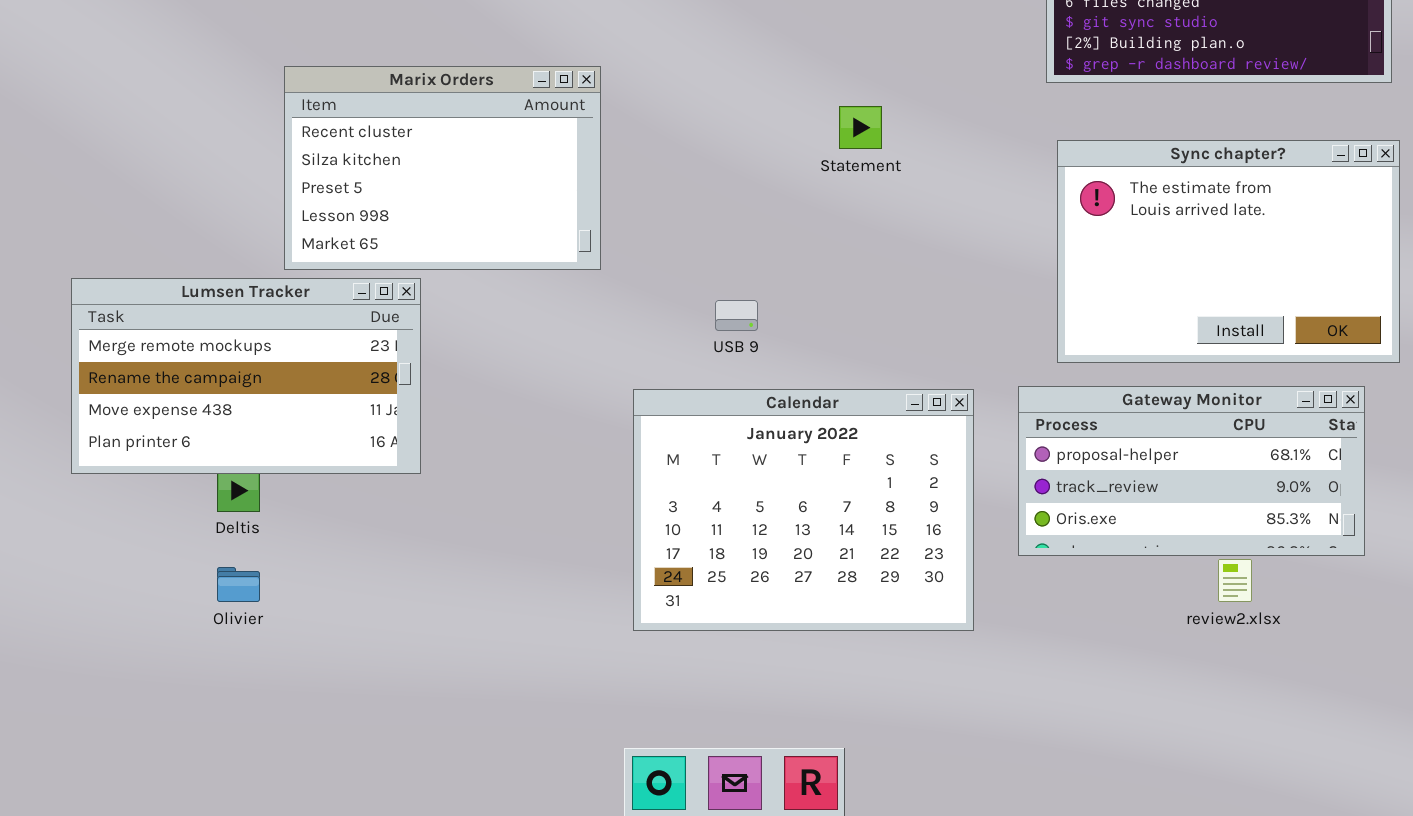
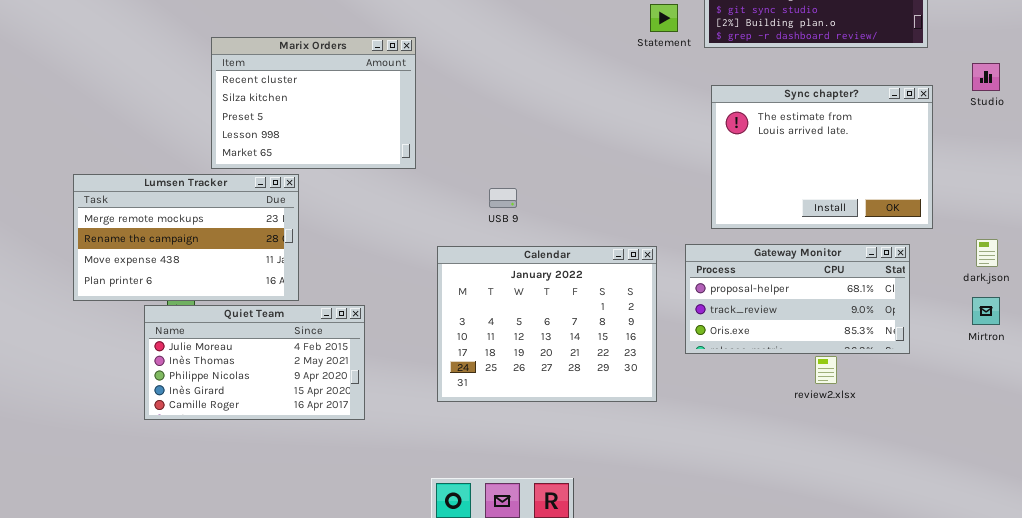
Statement: [839,106,882,149] -> [650,4,678,32], moved
Quiet Team: none -> [144,305,365,420], opened

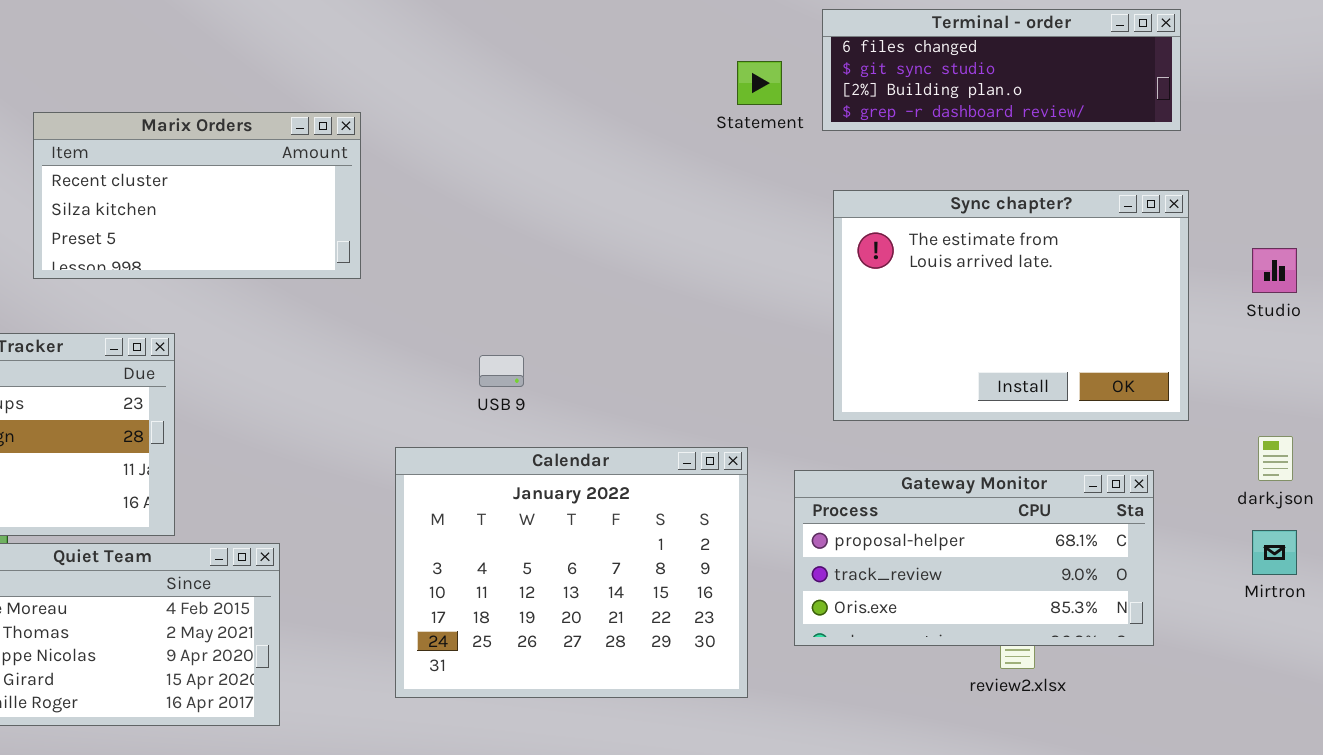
Marix Orders: [211,37,416,169] -> [33,112,361,279], resized
Studio: [972,63,1000,91] -> [1252,248,1297,293], moved
Gateway Monitor: [685,244,910,354] -> [794,470,1154,646], moved

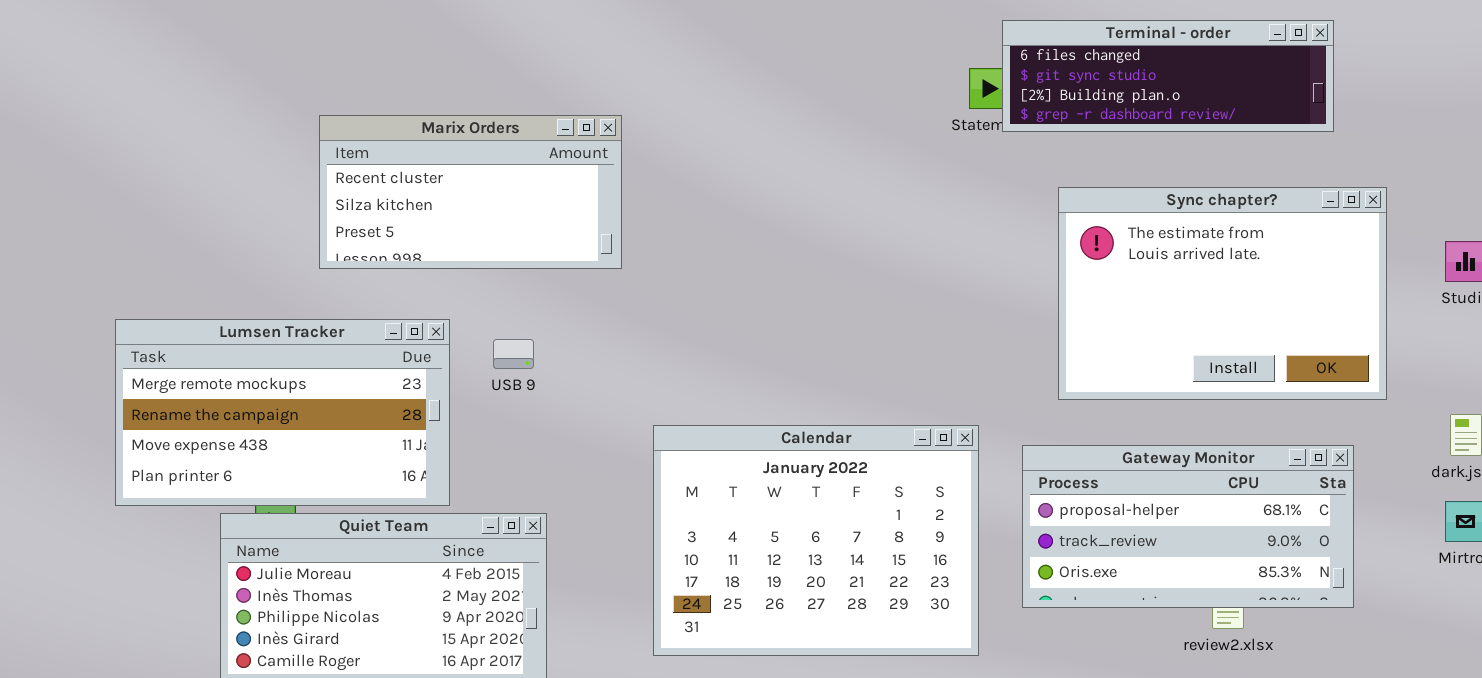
Terminal - order: [822,9,1181,131] -> [1002,20,1334,132], moved
USB 9: [479,355,524,387] -> [493,339,534,369], moved

